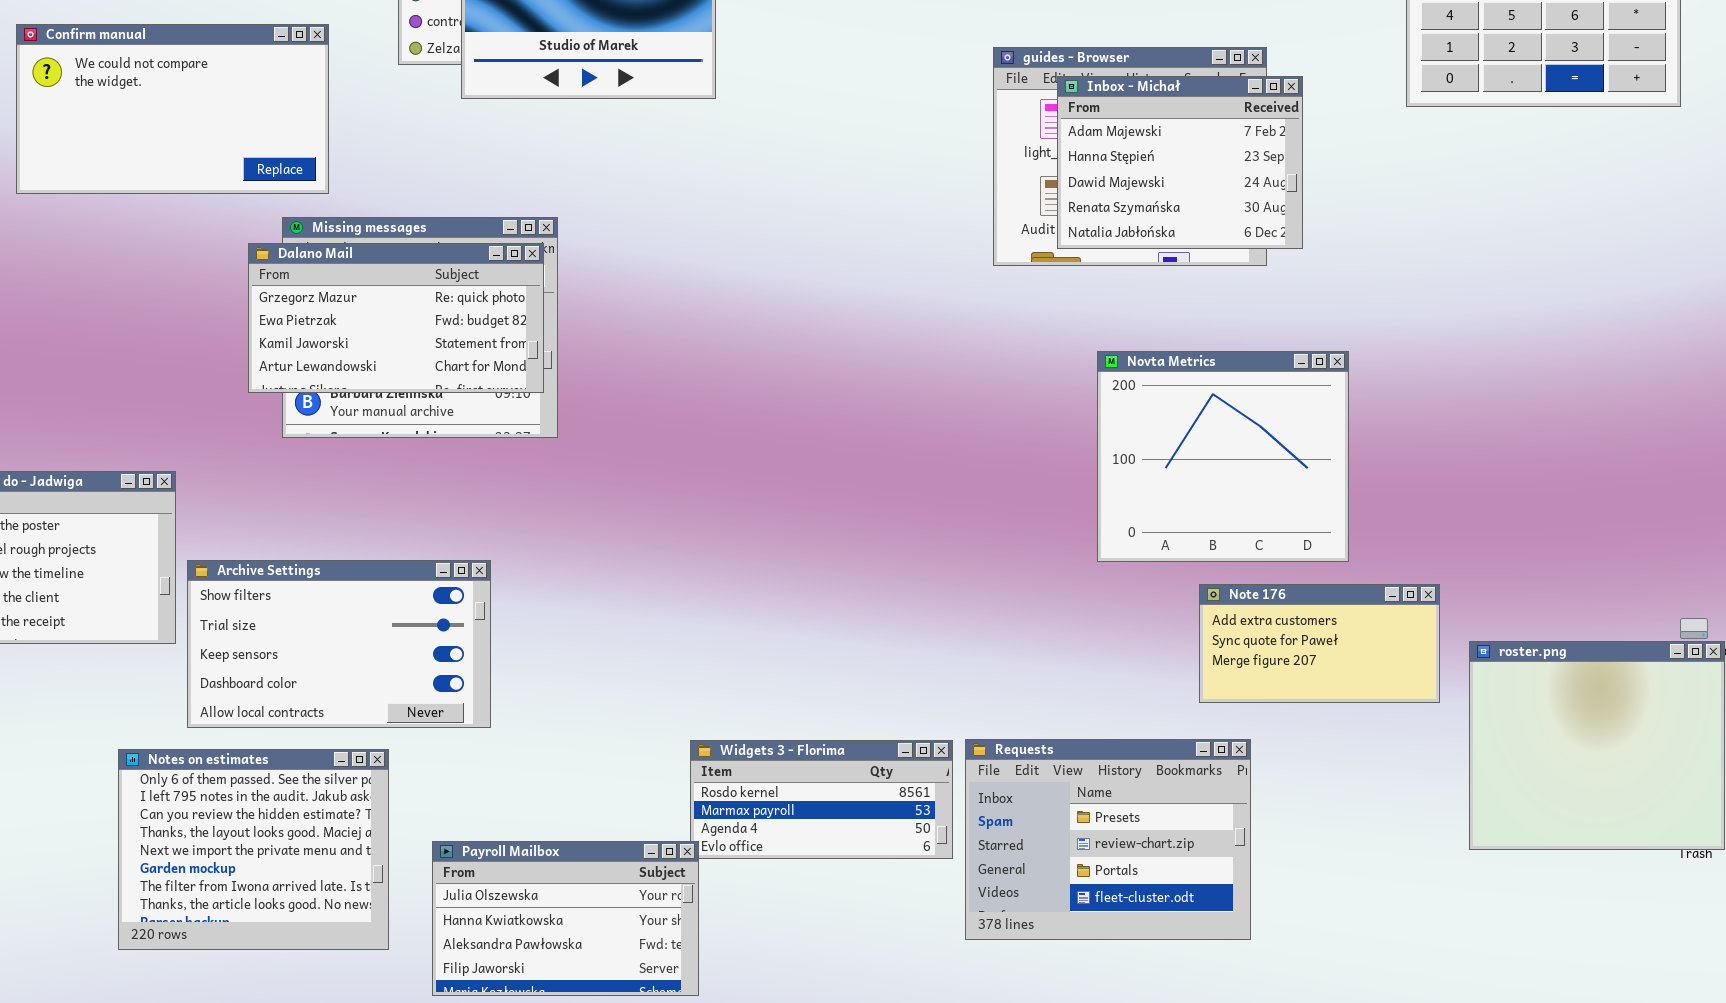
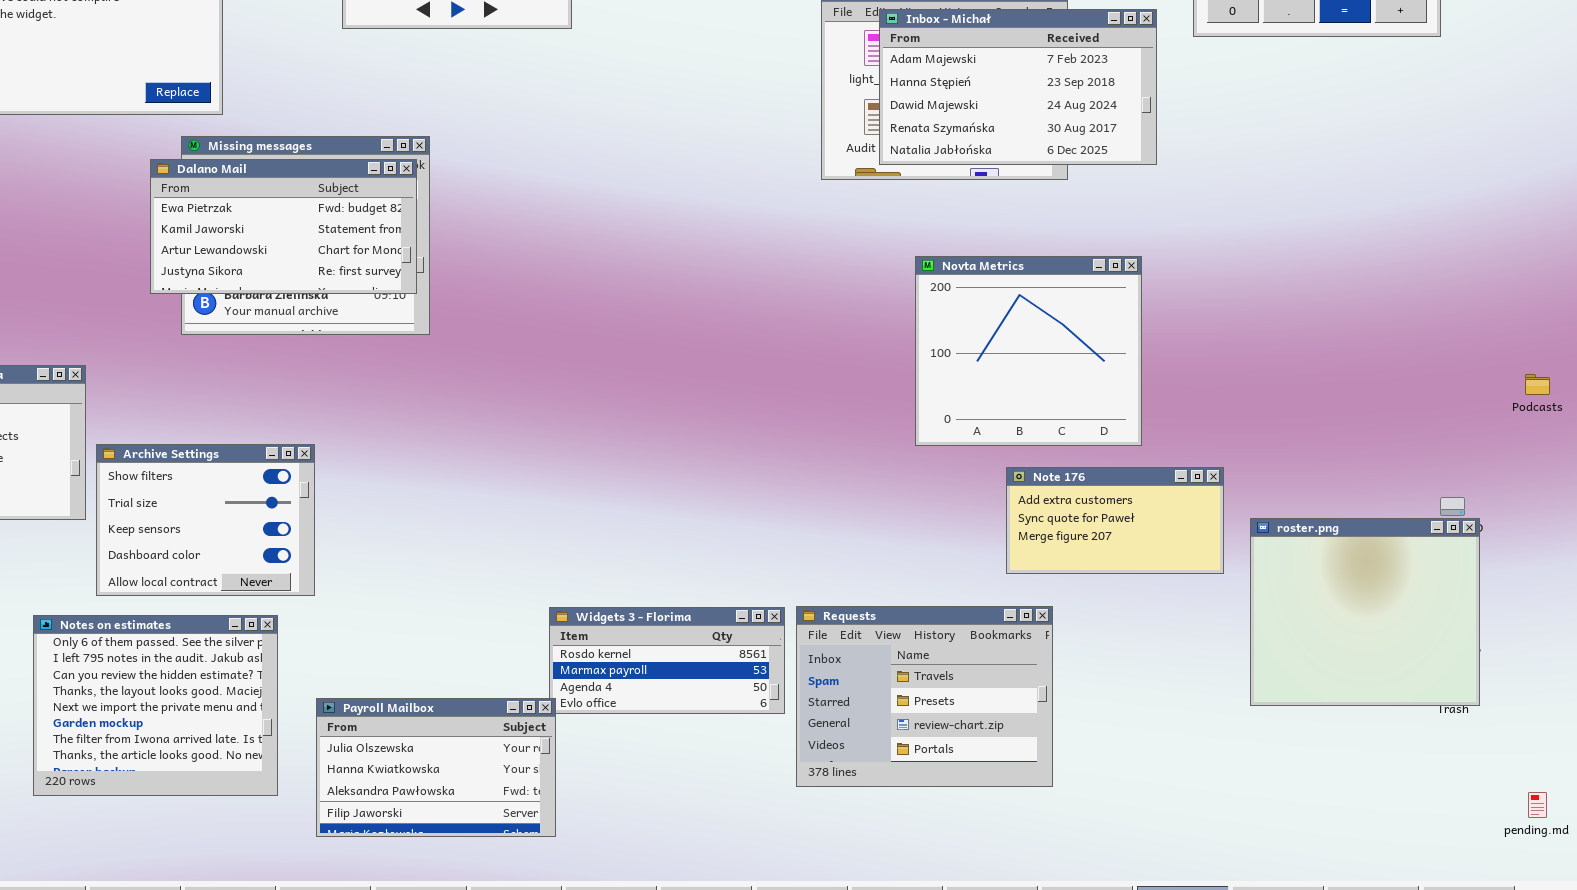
Inbox - Michał: [1057,76,1303,249] -> [879,9,1157,165], resized
Dalano Mail: [248,243,544,393] -> [150,159,417,294], scrolled down 1 row
Archive Settings: [187,560,491,728] -> [96,444,315,596], resized
Requests: [965,739,1251,940] -> [796,606,1053,787], scrolled up 1 row

